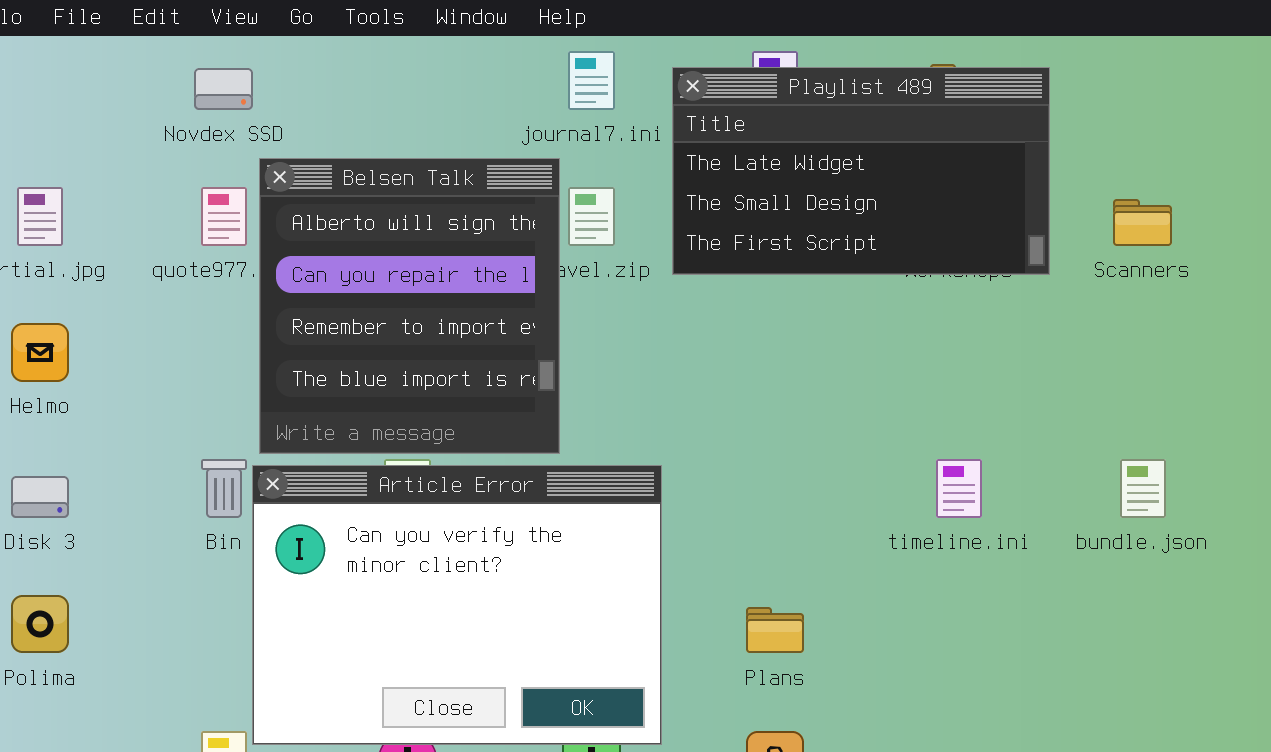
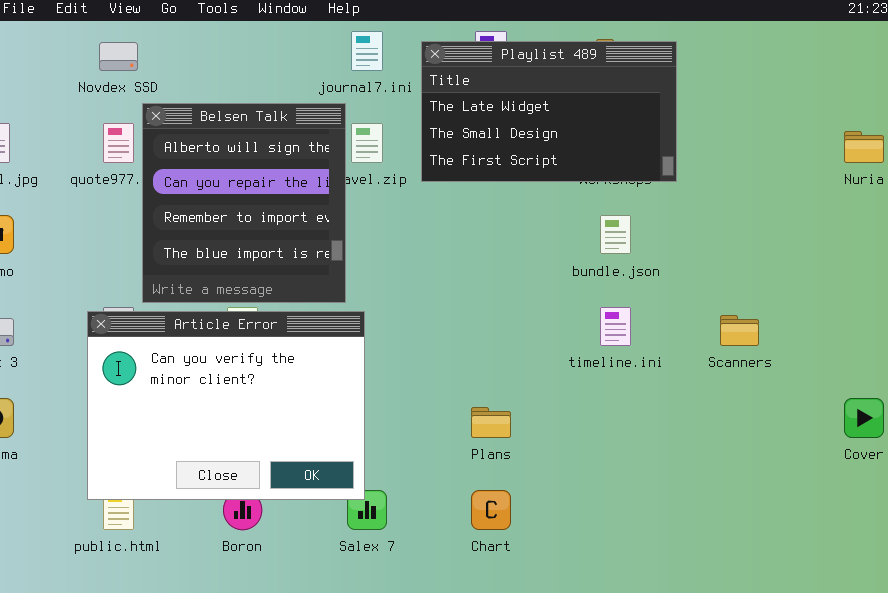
Scanners: [1113,199,1172,246] -> [720,315,759,346], moved
bundle.json: [1120,459,1166,518] -> [600,215,631,254], moved
Article Error: [252,465,662,745] -> [87,311,365,500], moved

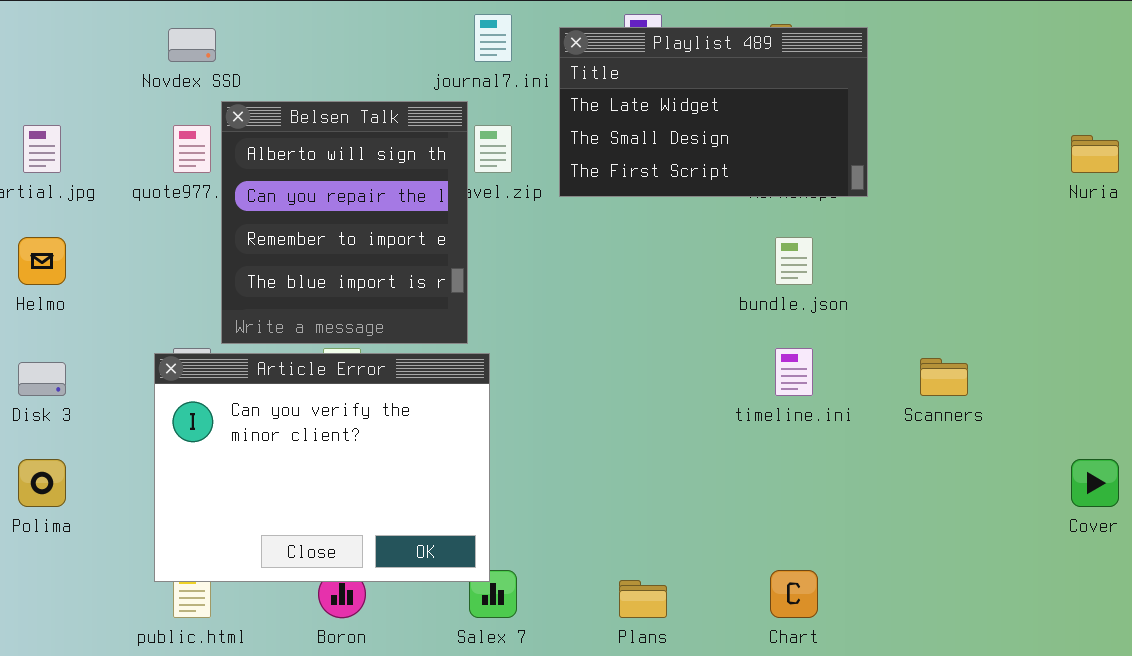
Plans: [471,407,511,438] -> [619,580,667,618], moved
Chart: [471,490,511,530] -> [770,570,818,618], moved

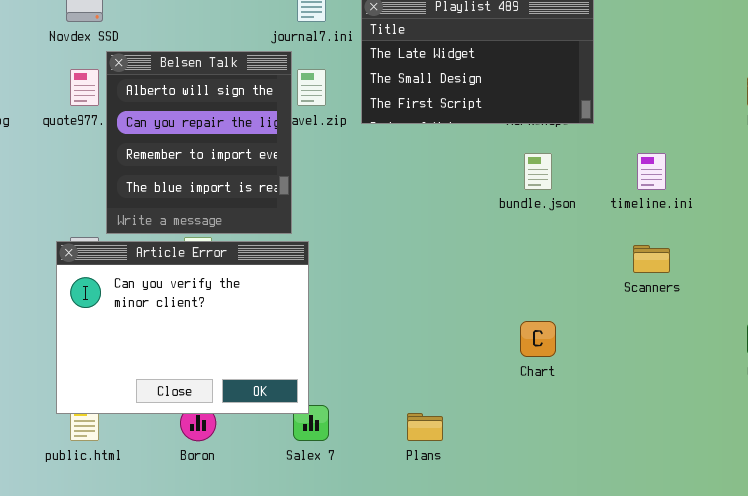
timeline.ini: [775,348,813,396] -> [637,153,666,190], moved
Chart: [770,570,818,618] -> [520,321,556,357], moved

